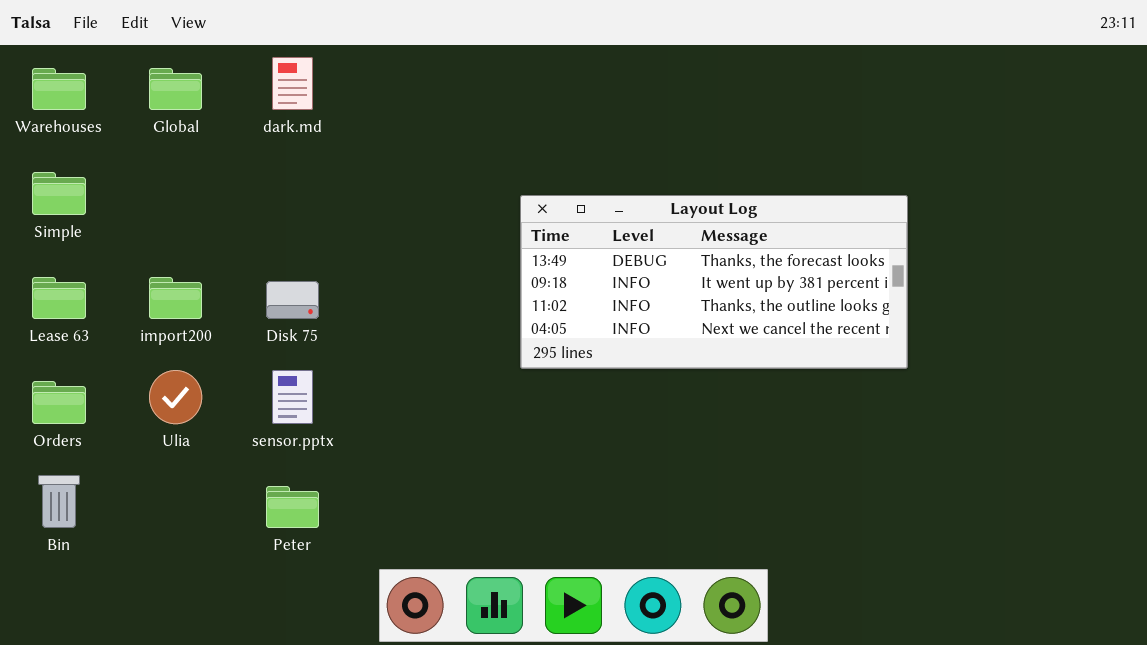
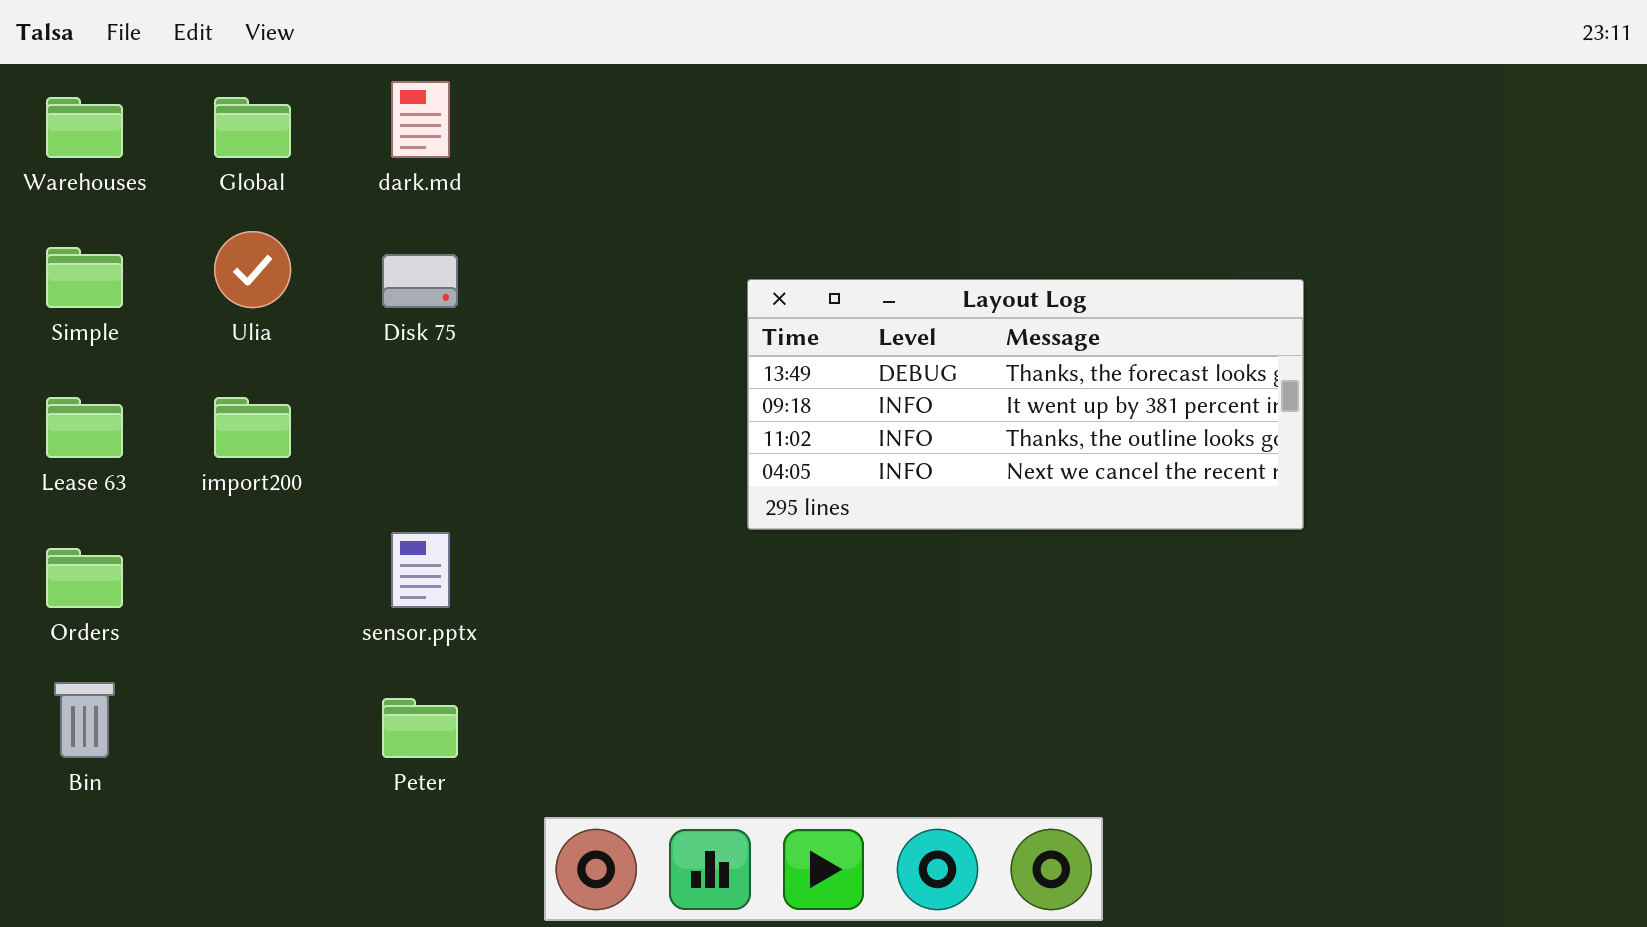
Disk 75: [266,281,319,319] -> [382,254,458,308], moved
Ulia: [149,370,202,424] -> [214,231,291,308], moved

